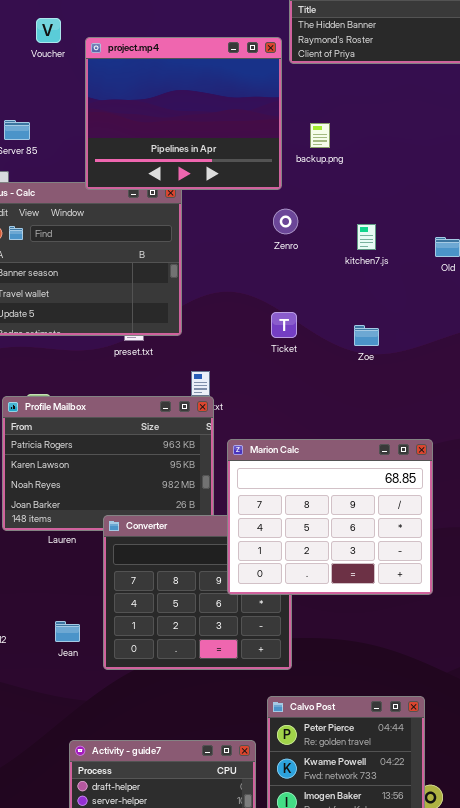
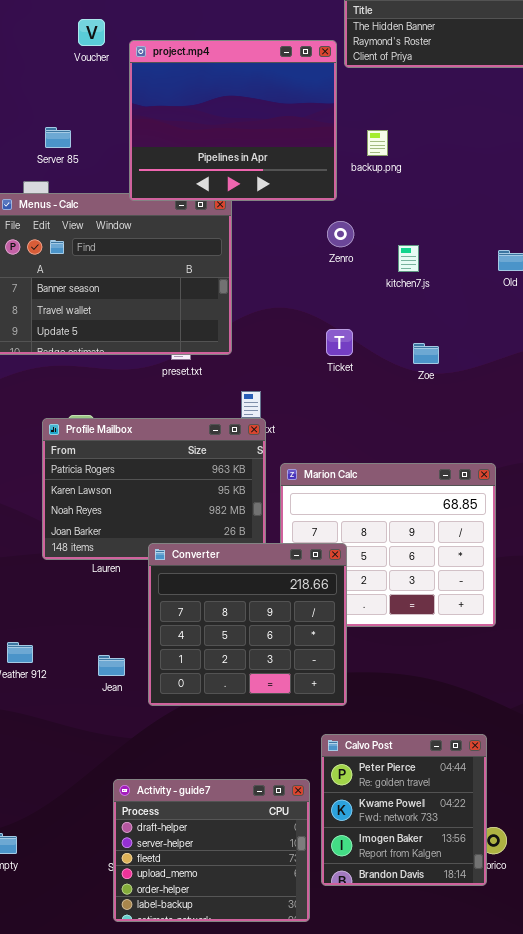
kitchen7.js: [357,224,376,250] -> [398,245,419,272], moved
Converter: [103,515,292,670] -> [148,543,347,706], raised

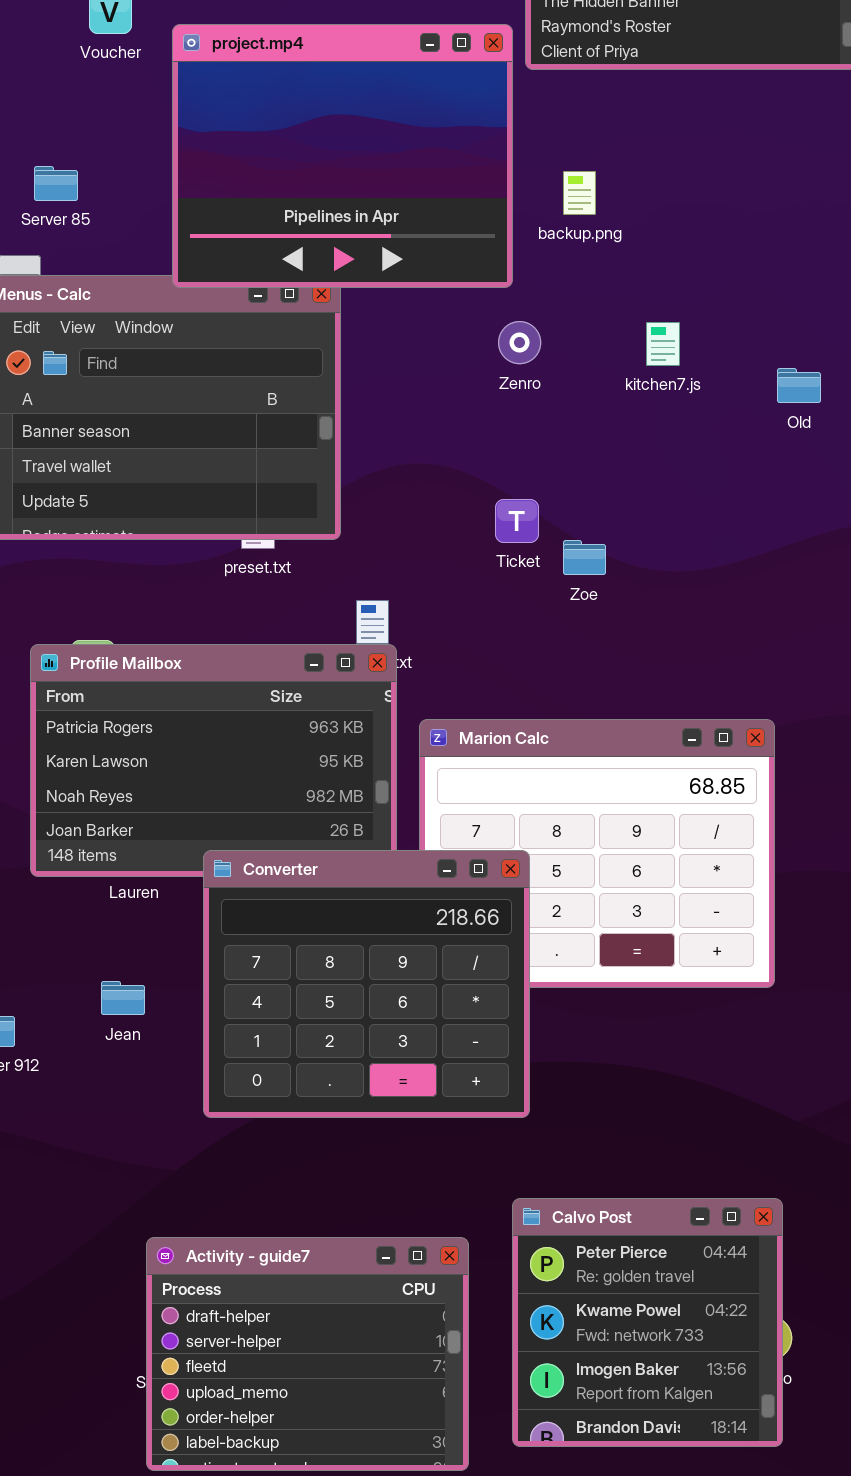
kitchen7.js: [398,245,419,272] -> [646,322,680,366], moved
Zoe: [413,343,439,364] -> [563,540,606,575], moved
Jean: [98,655,125,676] -> [101,981,145,1015], moved
Calvo Post: [321,734,487,886] -> [512,1198,783,1447], moved

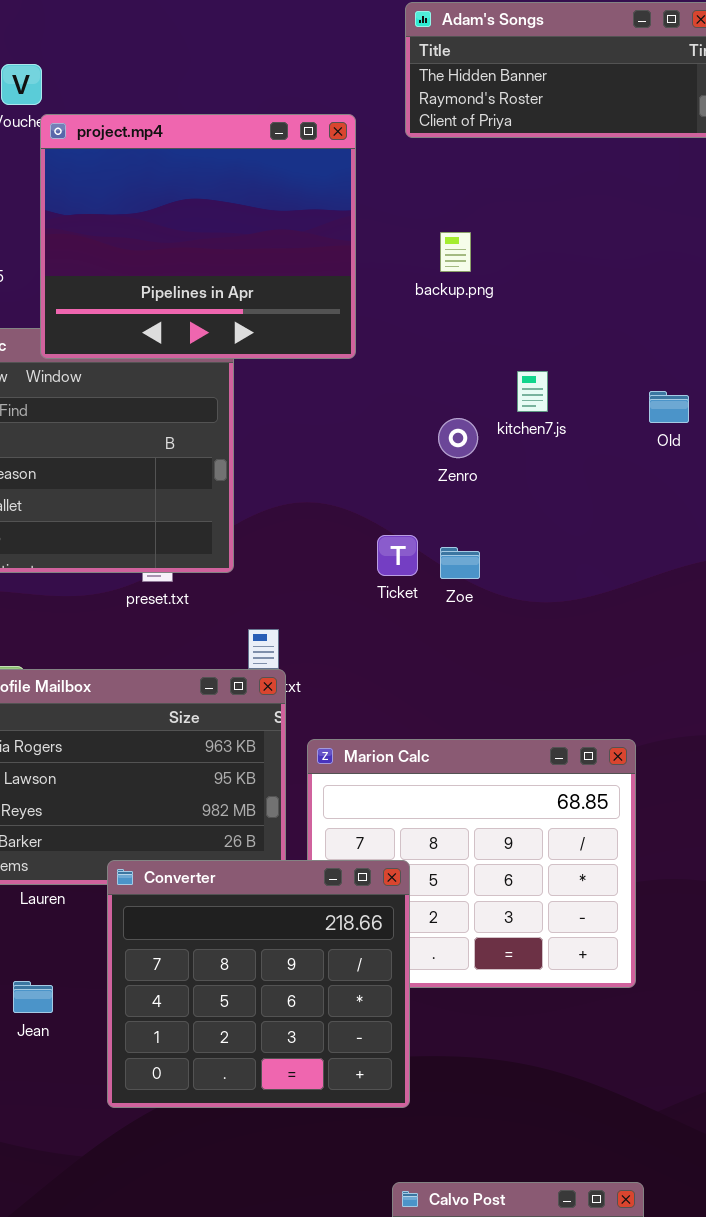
project.mp4: [172,24,513,288] -> [40,114,356,359], moved
Zenro: [498,321,541,364] -> [438,418,478,458], moved
Old: [777,368,821,403] -> [649,391,689,423], moved
Zoe: [563,540,606,575] -> [440,547,480,579], moved

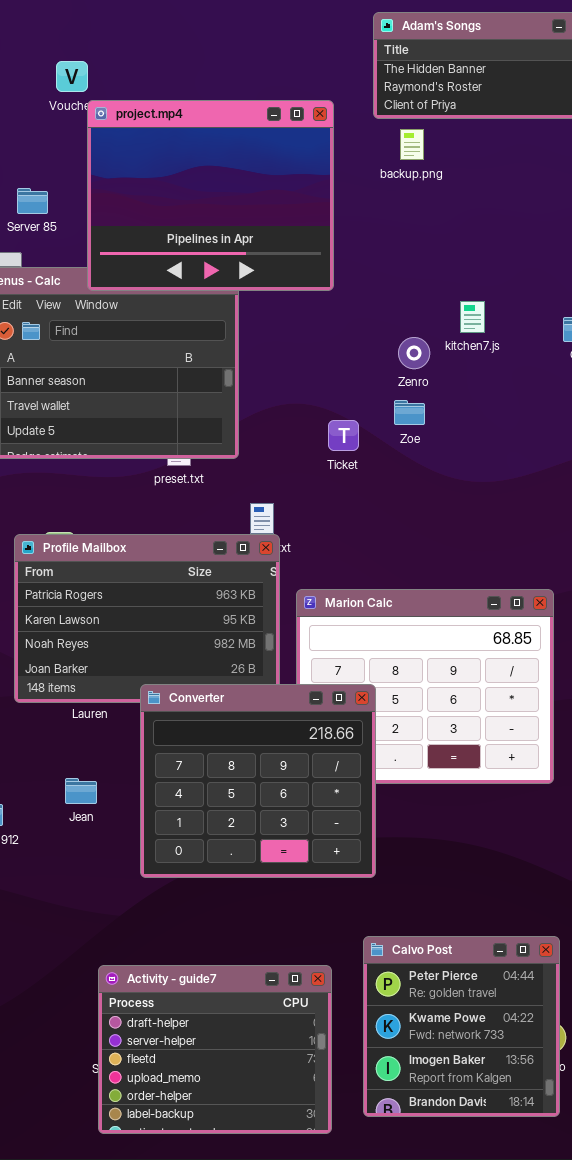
backup.png: [440,232,471,272] -> [400,129,424,160], moved
Ticket: [377,535,418,576] -> [328,420,359,451], moved
Zoe: [440,547,480,579] -> [394,400,425,425], moved

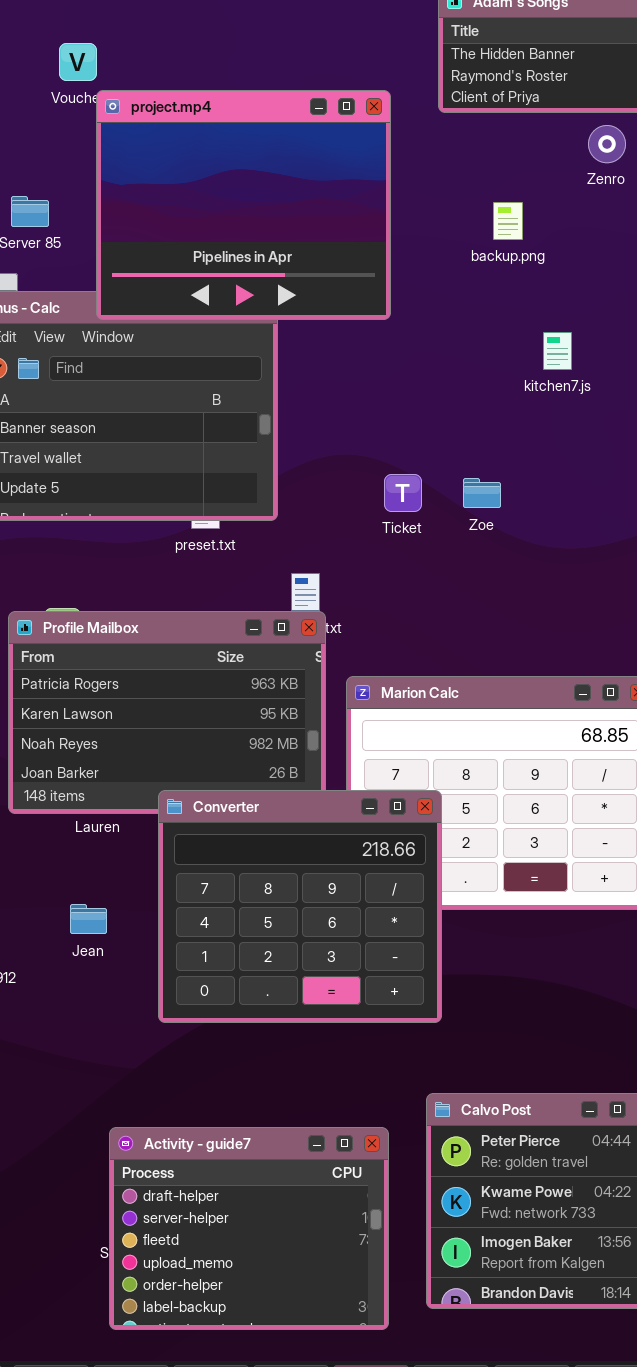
backup.png: [400,129,424,160] -> [493,202,523,240], moved
Zenro: [398,337,430,369] -> [588,125,626,163], moved
Zoe: [394,400,425,425] -> [463,478,501,508], moved

